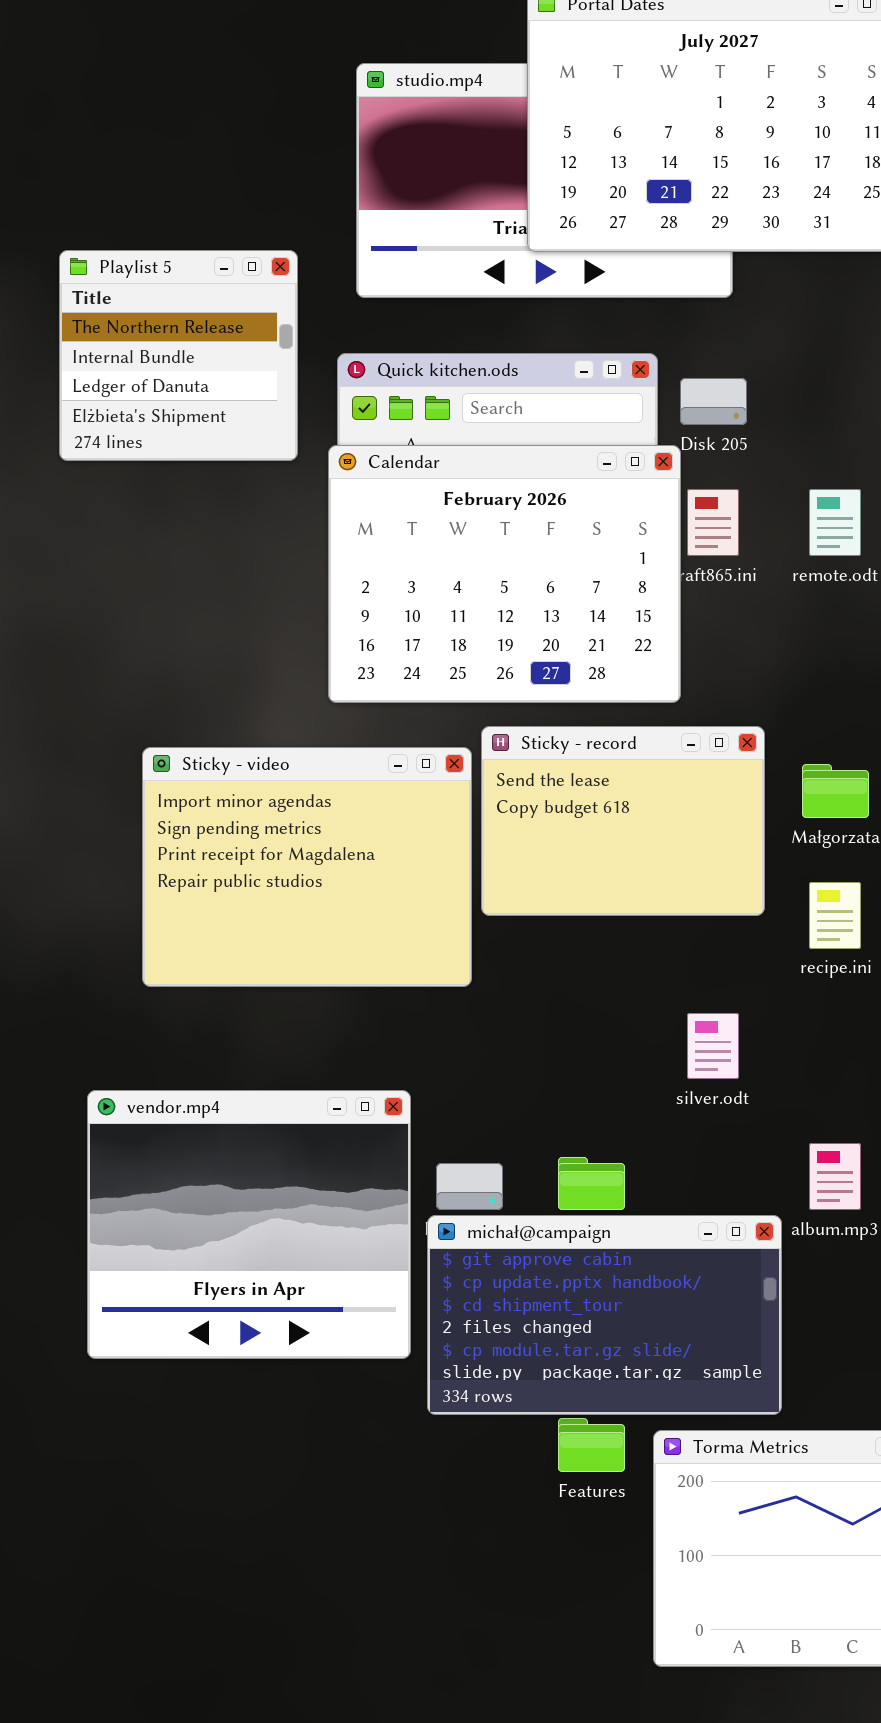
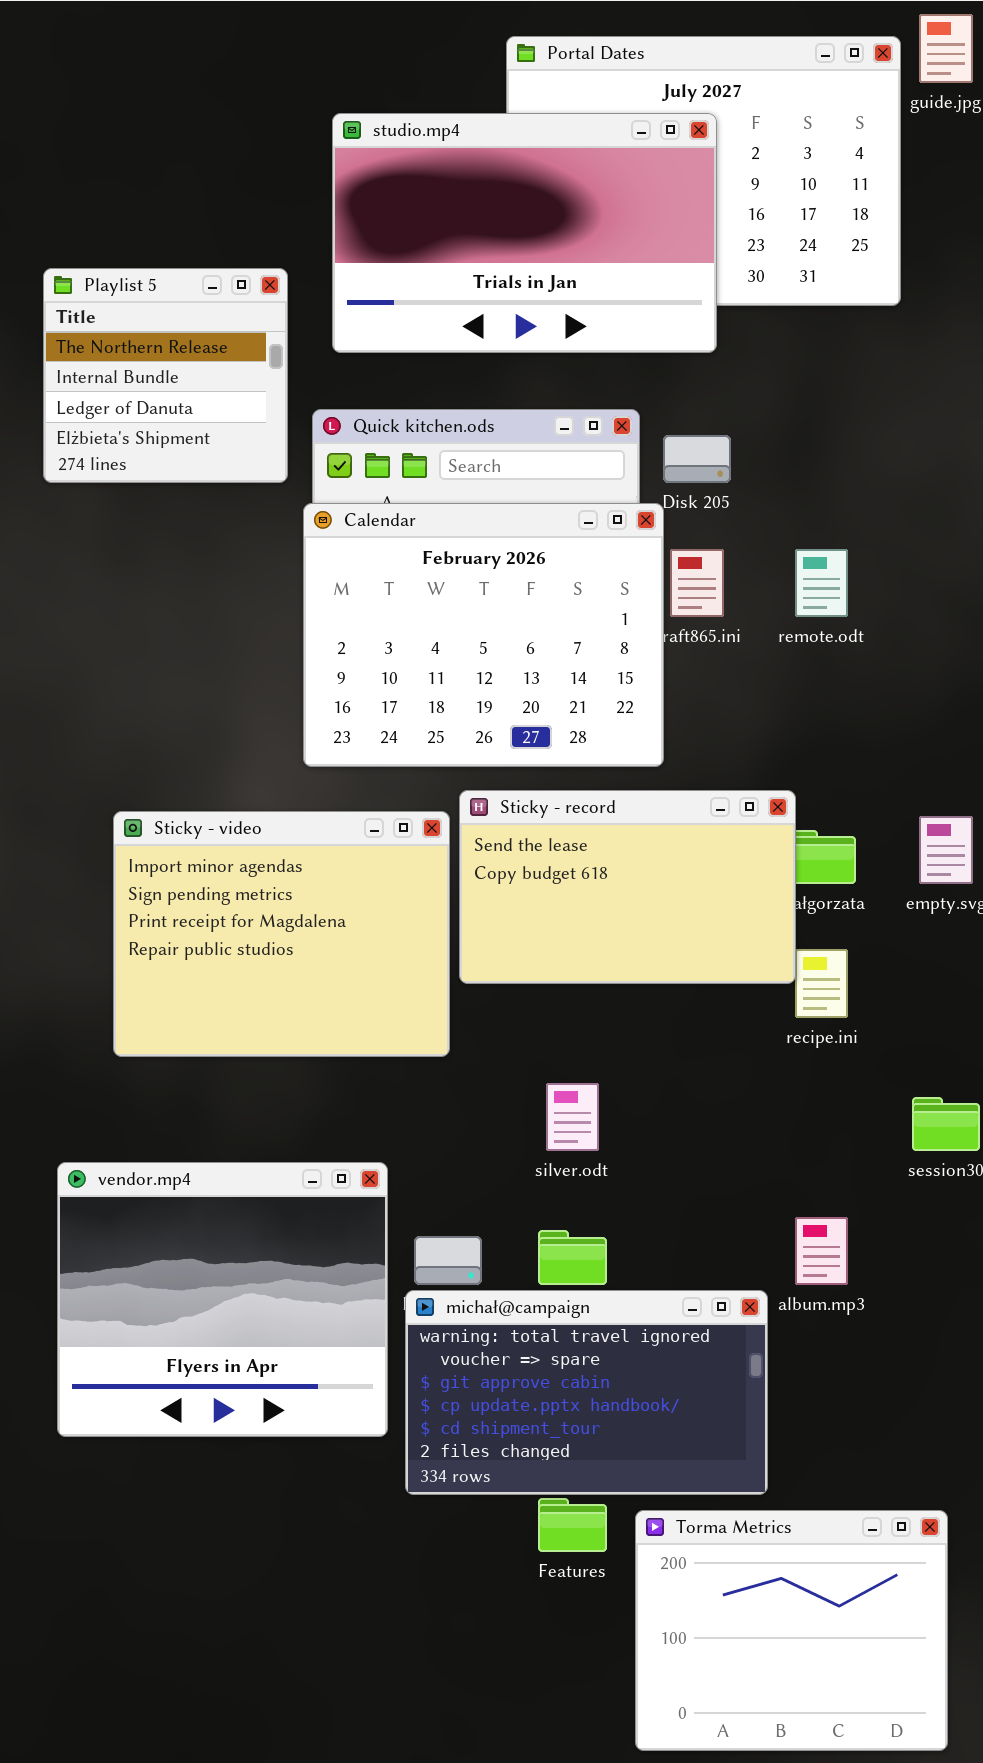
studio.mp4: [356,63,733,298] -> [332,113,717,353], raised
Playlist 5: [59,250,298,461] -> [43,268,288,483], moved
Sticky - record: [481,726,765,916] -> [459,790,796,984], resized
silver.odt: [687,1013,739,1079] -> [546,1083,599,1151], moved
michał@campaign: [427,1215,782,1415] -> [405,1290,768,1495], scrolled up 2 rows

